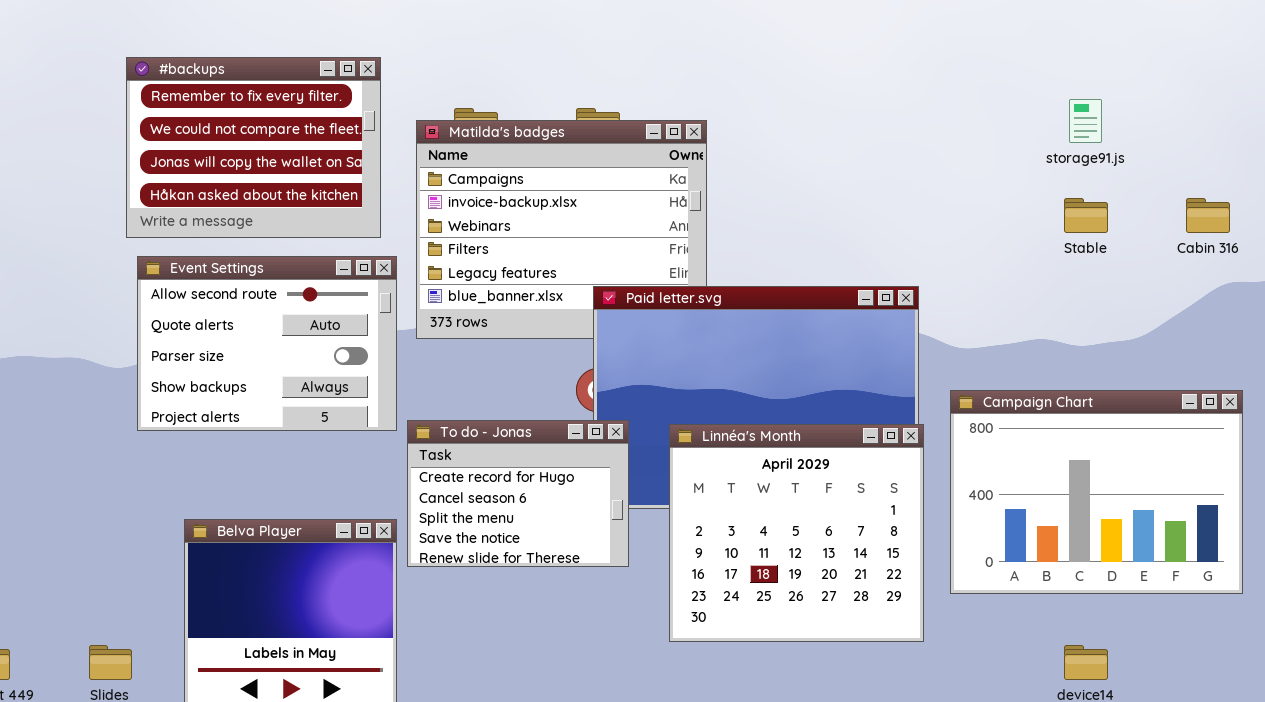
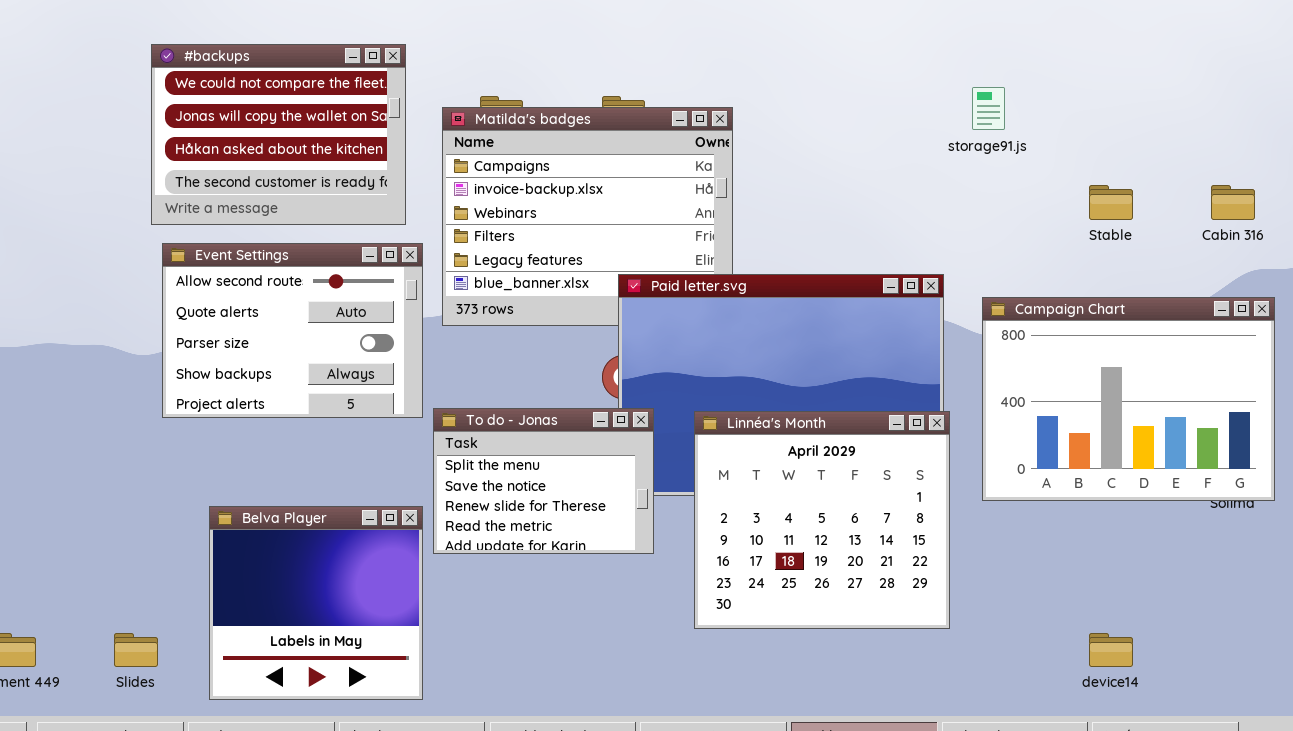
#backups: [126,57,381,238] -> [151,44,406,225], scrolled down 1 row
storage91.js: [1069,99,1102,143] -> [972,87,1005,130], moved
Campaign Chart: [950,390,1243,594] -> [982,297,1275,501], moved
To do - Jonas: [407,420,629,567] -> [433,408,654,554], scrolled down 2 rows

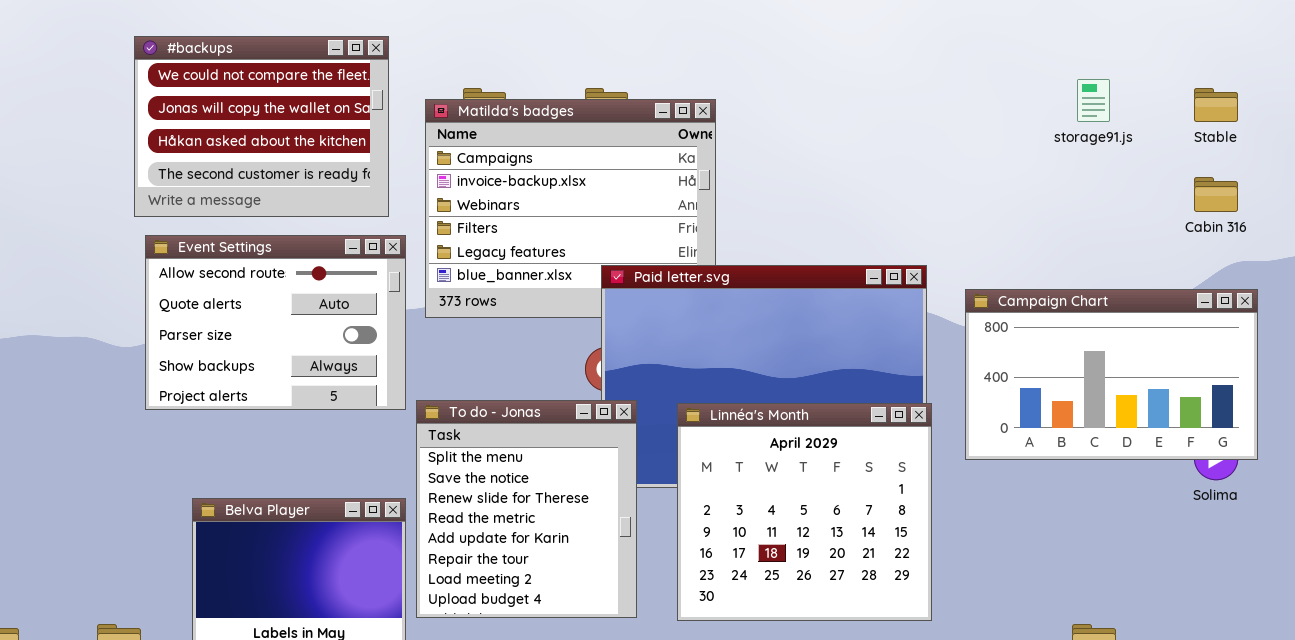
storage91.js: [972,87,1005,130] -> [1077,79,1110,122], moved
Stable: [1089,185,1133,220] -> [1194,88,1238,122], moved
Campaign Chart: [982,297,1275,501] -> [965,289,1258,460], resized
To do - Jonas: [433,408,654,554] -> [416,400,637,618], resized

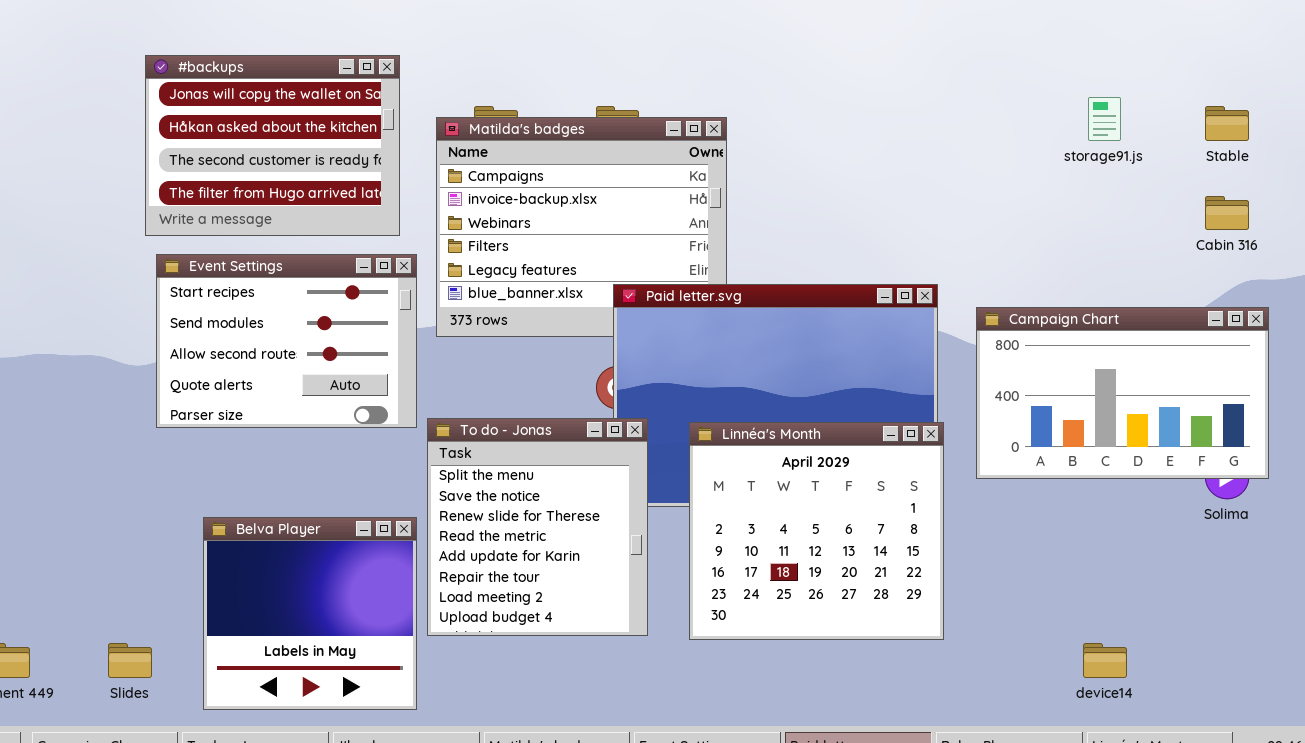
#backups: [134,36,389,217] -> [145,55,400,236], scrolled down 1 row
Event Settings: [145,235,406,410] -> [156,254,417,428], scrolled up 2 rows

